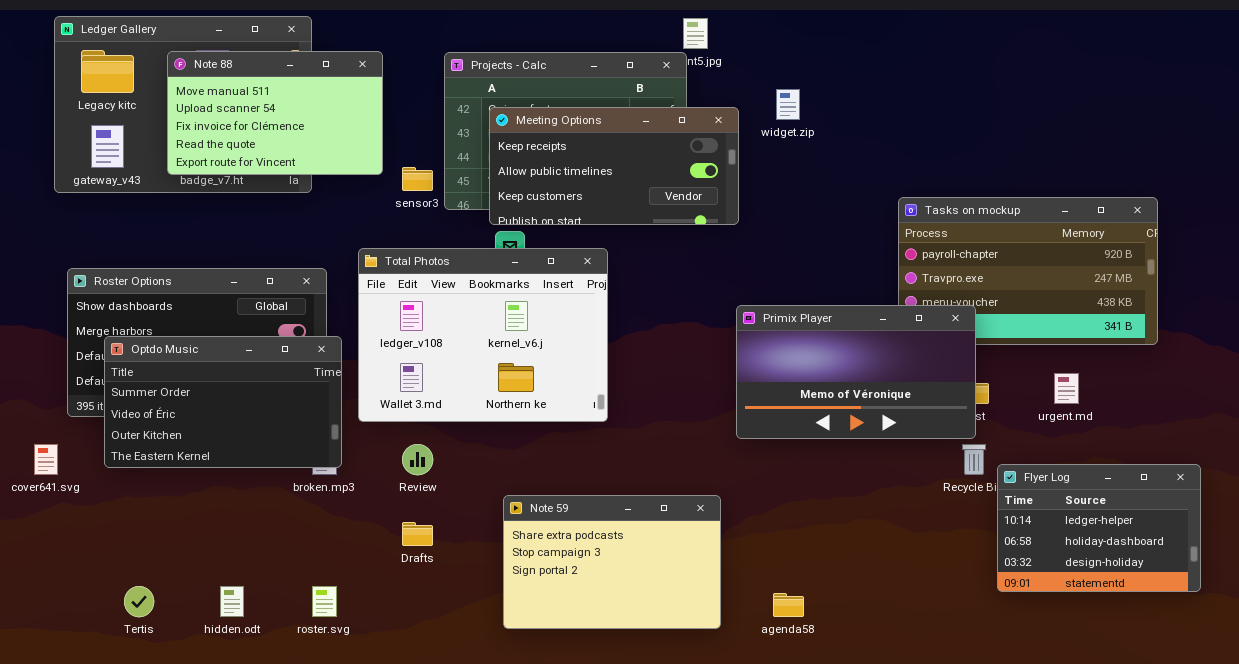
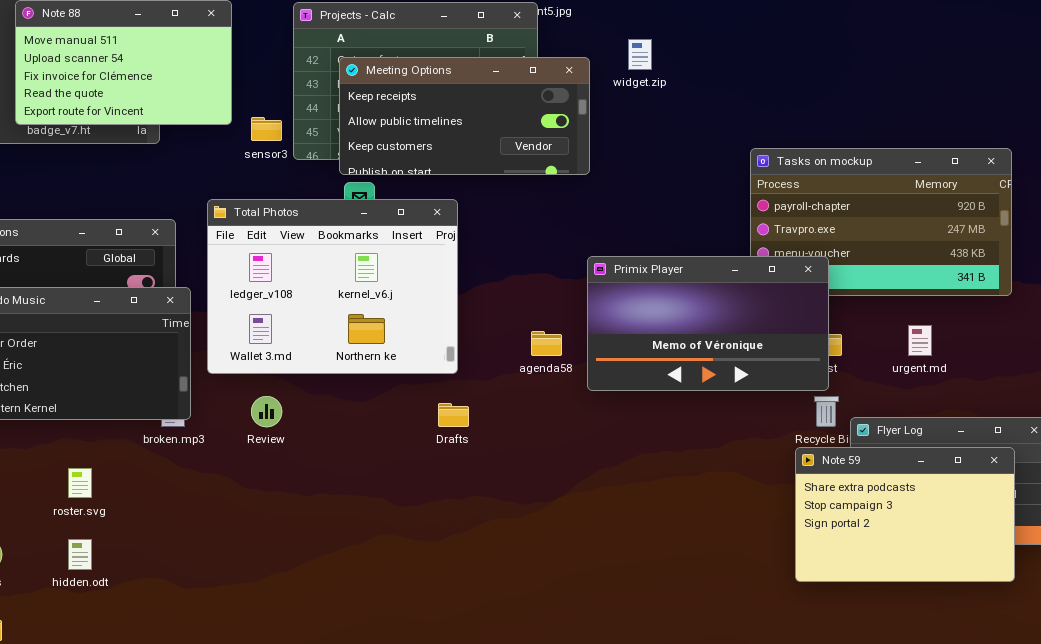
Note 59: [503,495,721,629] -> [795,447,1015,582], moved
Drafts: [402,522,433,546] -> [438,403,469,427], moved
roster.svg: [312,586,337,617] -> [68,468,92,498], moved
agenda58: [773,593,804,617] -> [531,331,562,356], moved

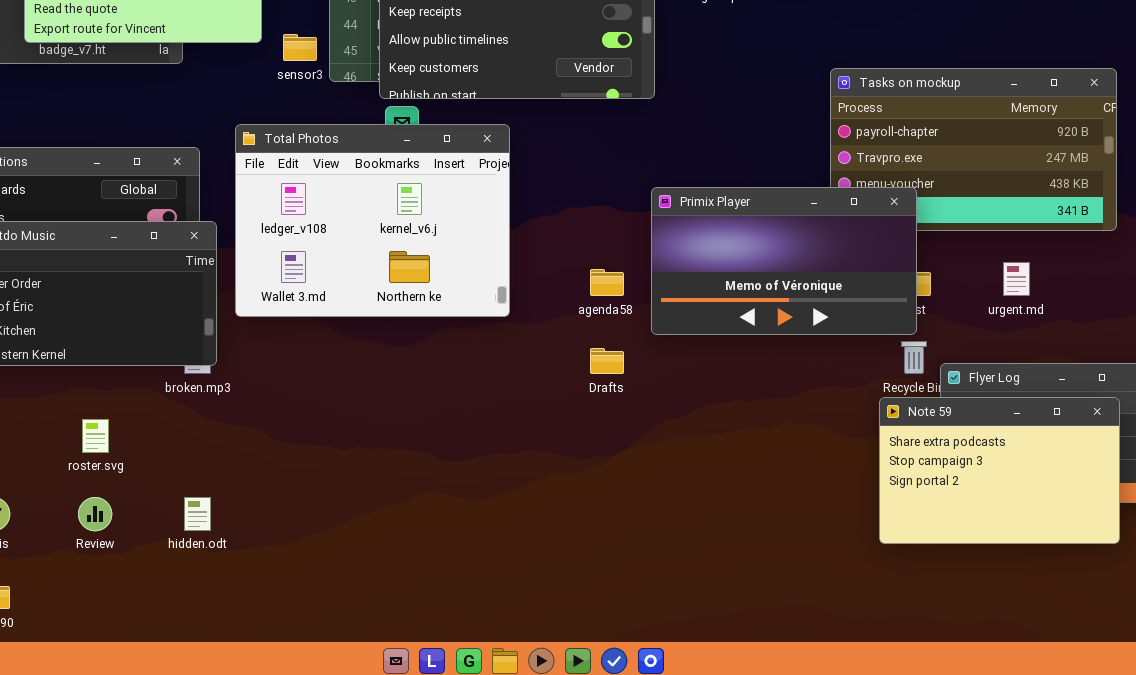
Review: [251,396,282,427] -> [78,497,112,531], moved
Drafts: [438,403,469,427] -> [590,348,624,374], moved
hidden.odt: [68,539,92,570] -> [184,497,211,531], moved

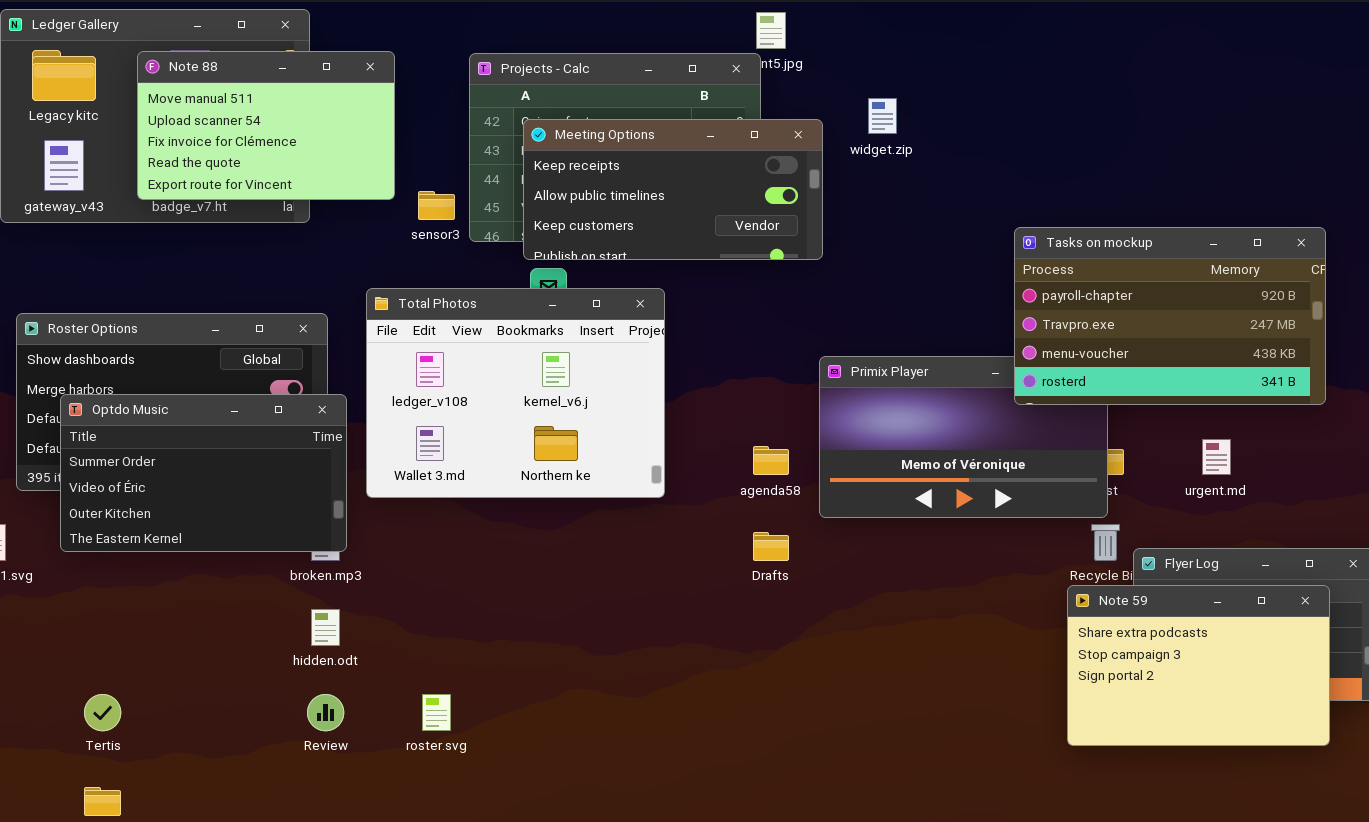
Tasks on mockup: [830,68,1117,231] -> [1014,227,1326,405], raised
roster.svg: [82,419,109,453] -> [422,694,451,731], moved
Review: [78,497,112,531] -> [307,694,344,731], moved
hidden.odt: [184,497,211,531] -> [311,609,340,646], moved

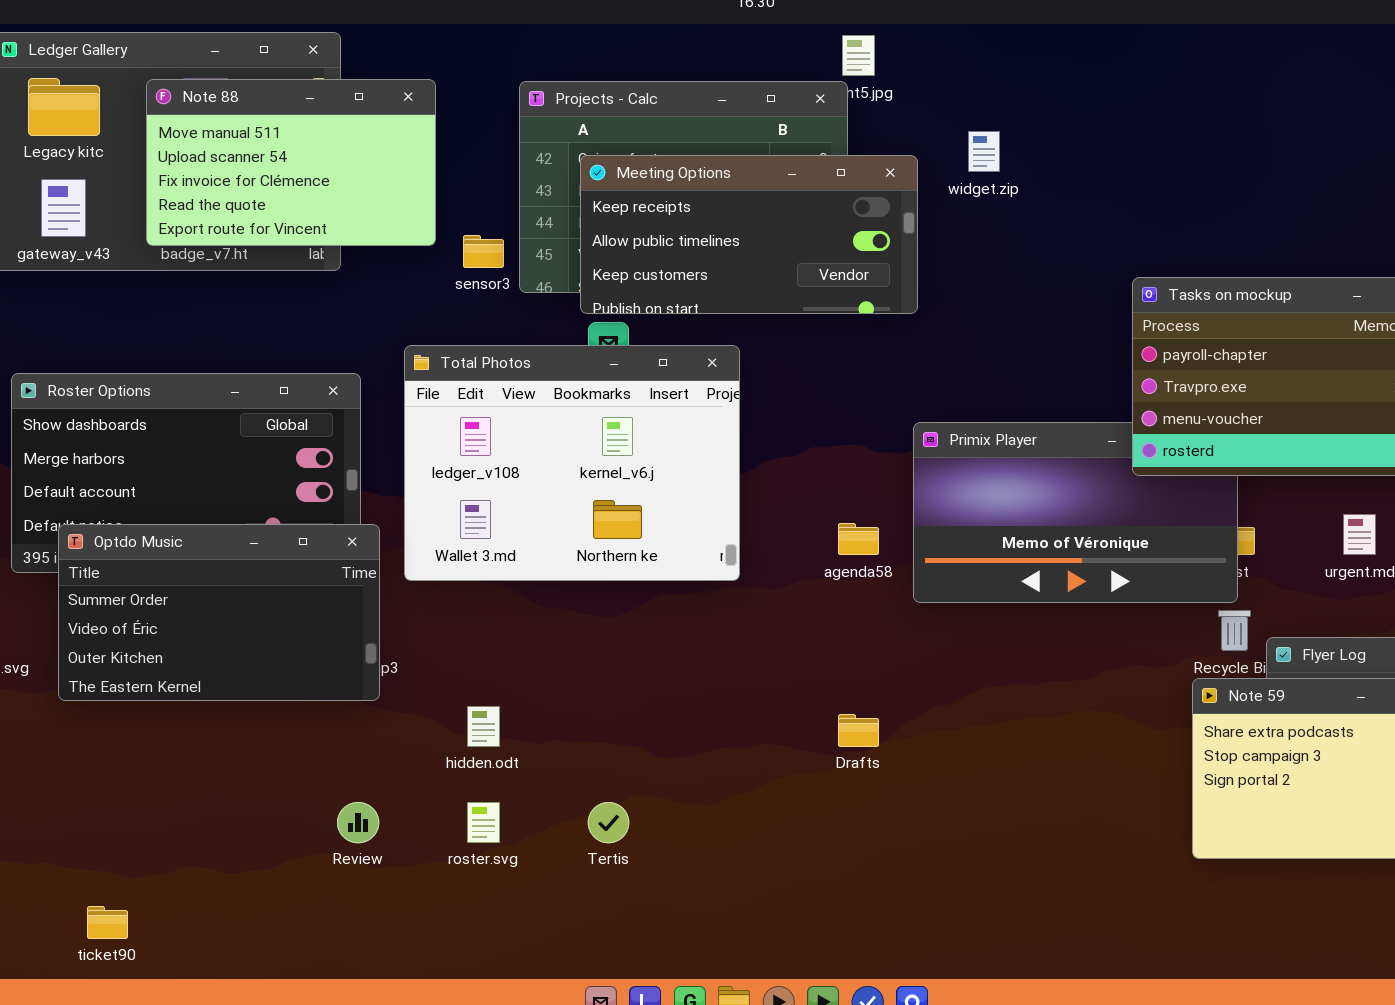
Optdo Music: [60,394,347,552] -> [58,524,380,701], moved
Drafts: [753,532,789,561] -> [838,714,879,747], moved
hidden.odt: [311,609,340,646] -> [467,706,500,747], moved
Tertis: [84,694,121,731] -> [588,802,629,843], moved

